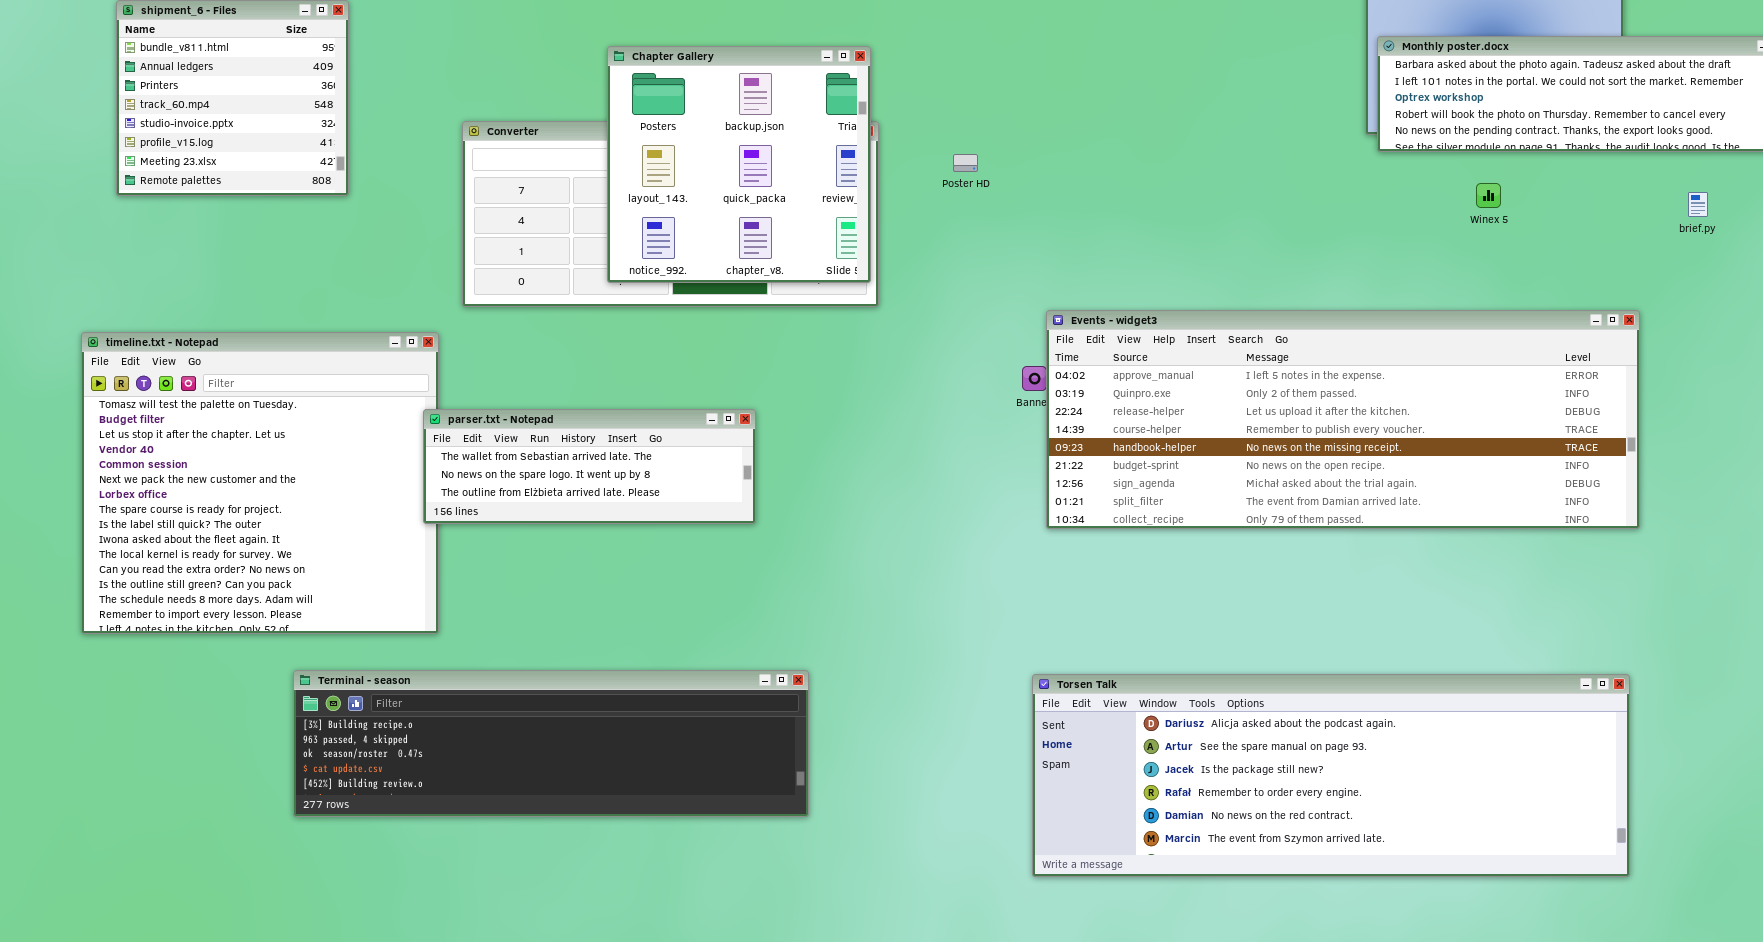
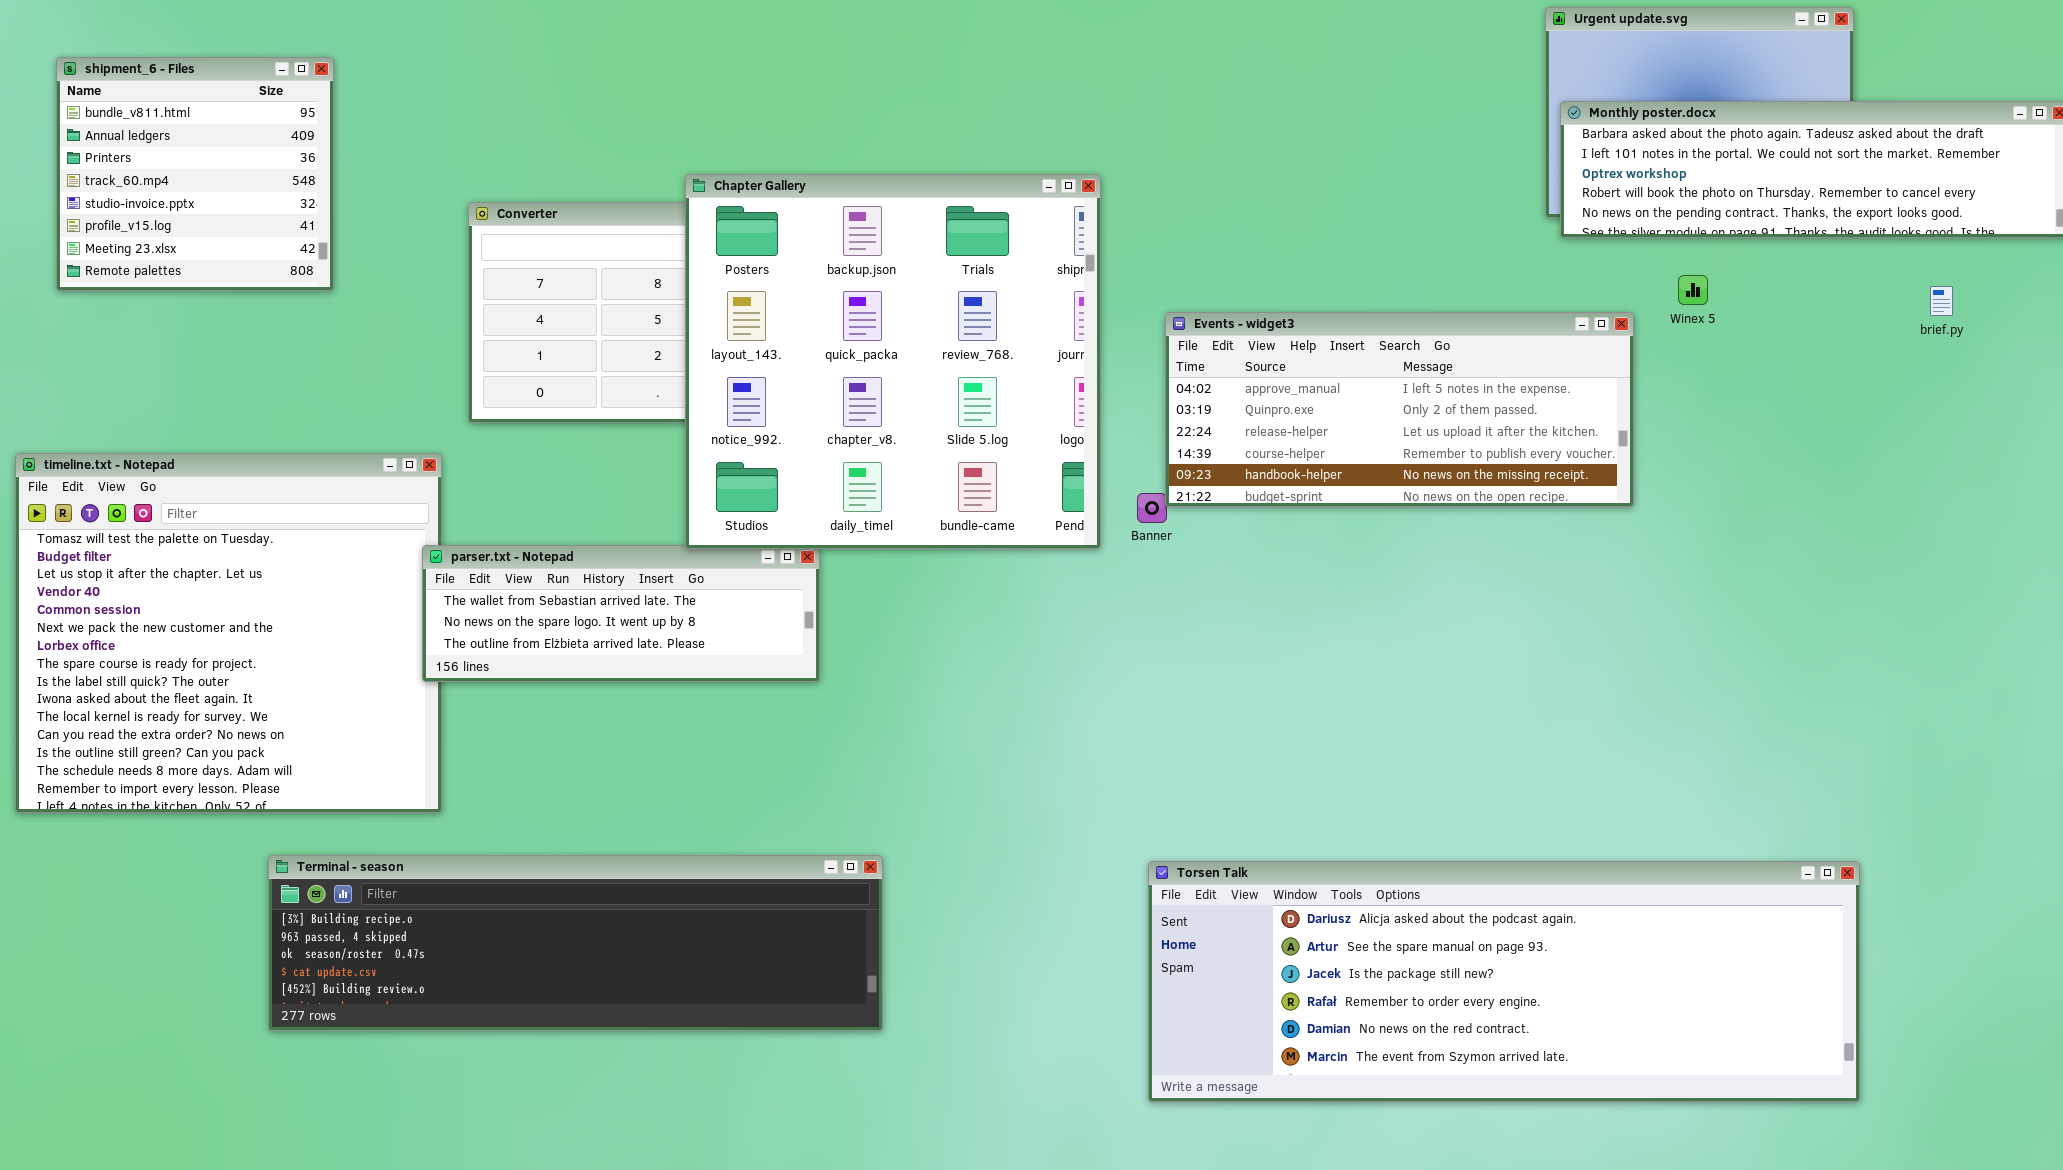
Chapter Gallery: [607,46,871,283] -> [685,174,1101,549], moved, resized
Events - widget3: [1046,310,1640,529] -> [1165,312,1634,507], moved, resized

